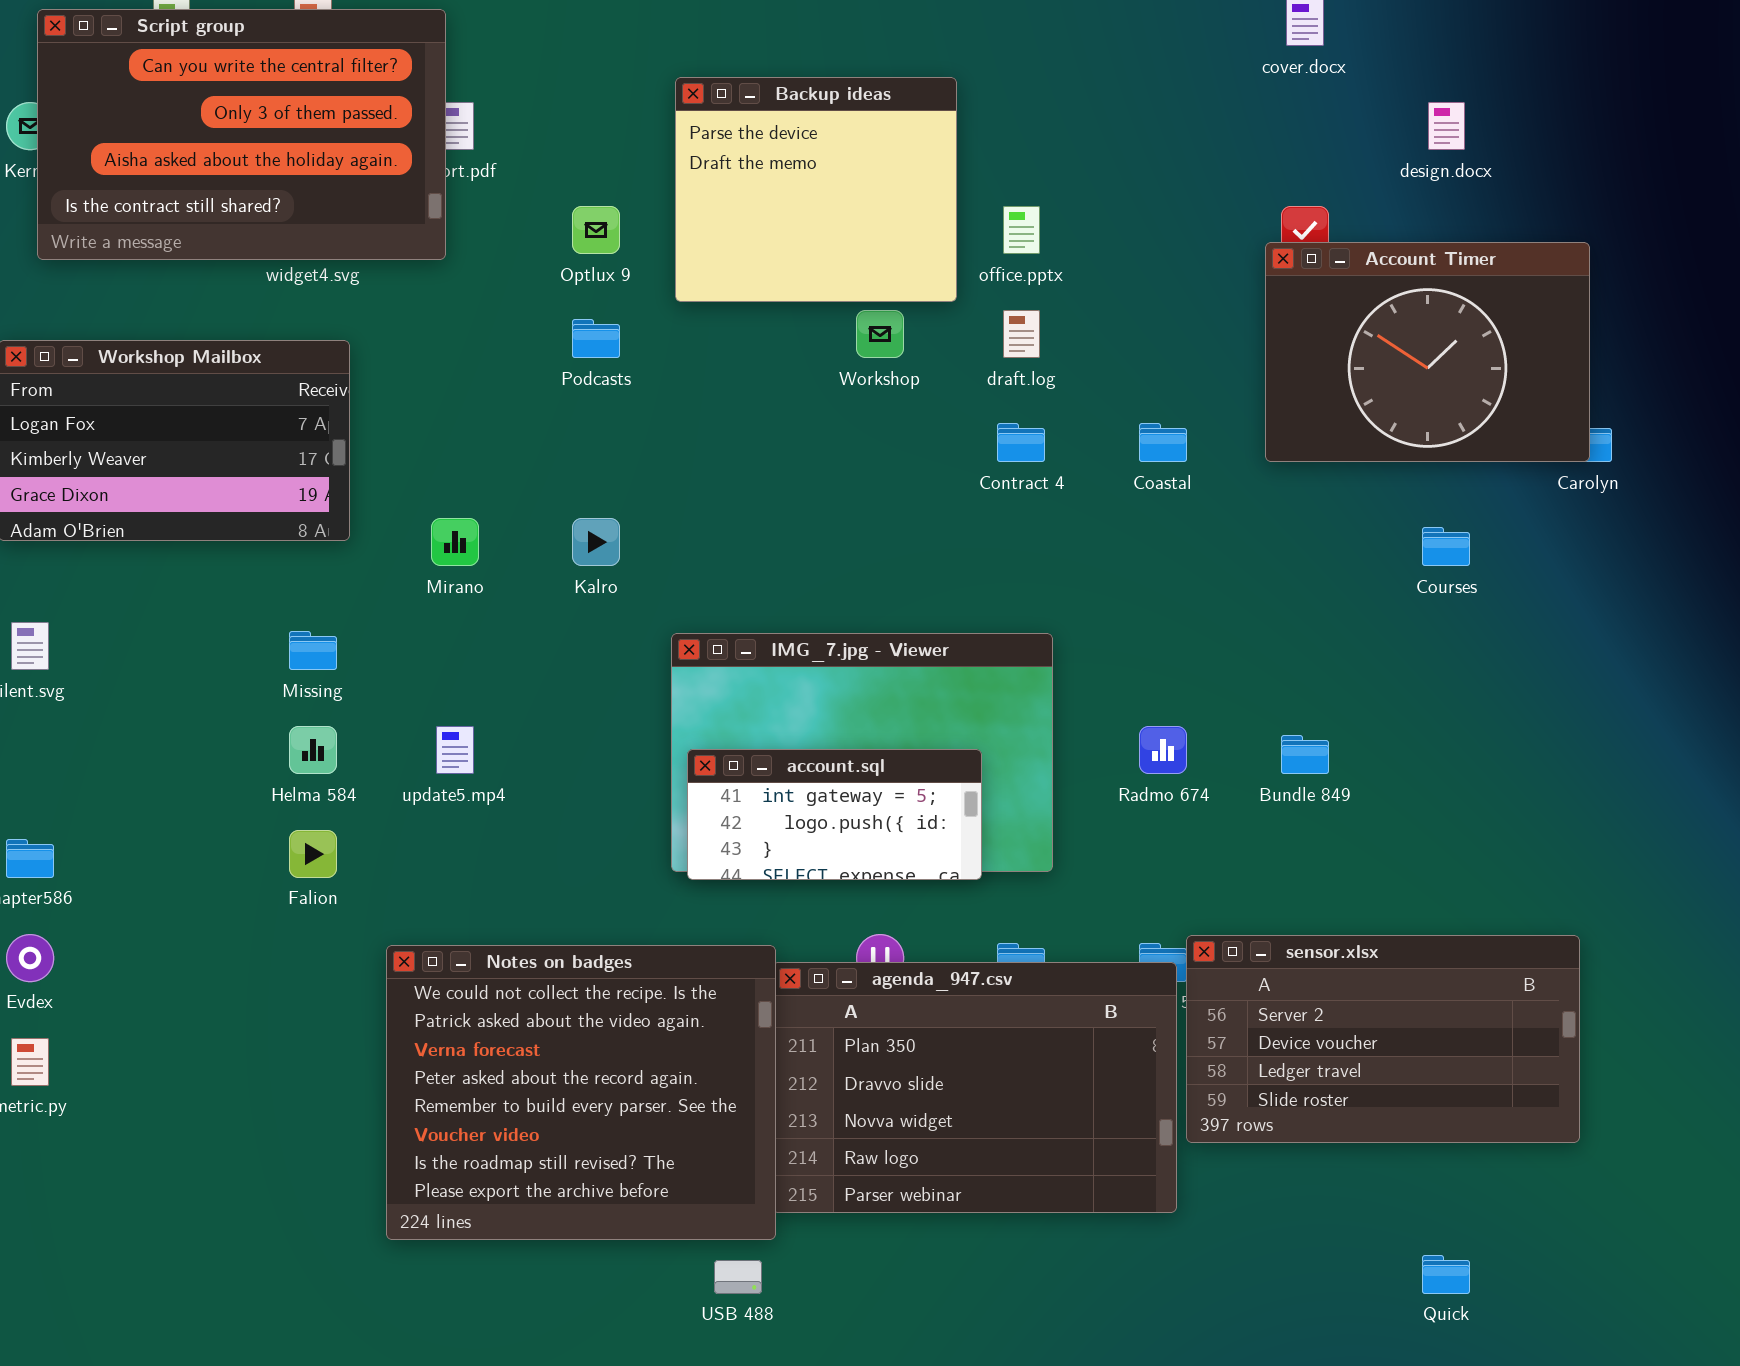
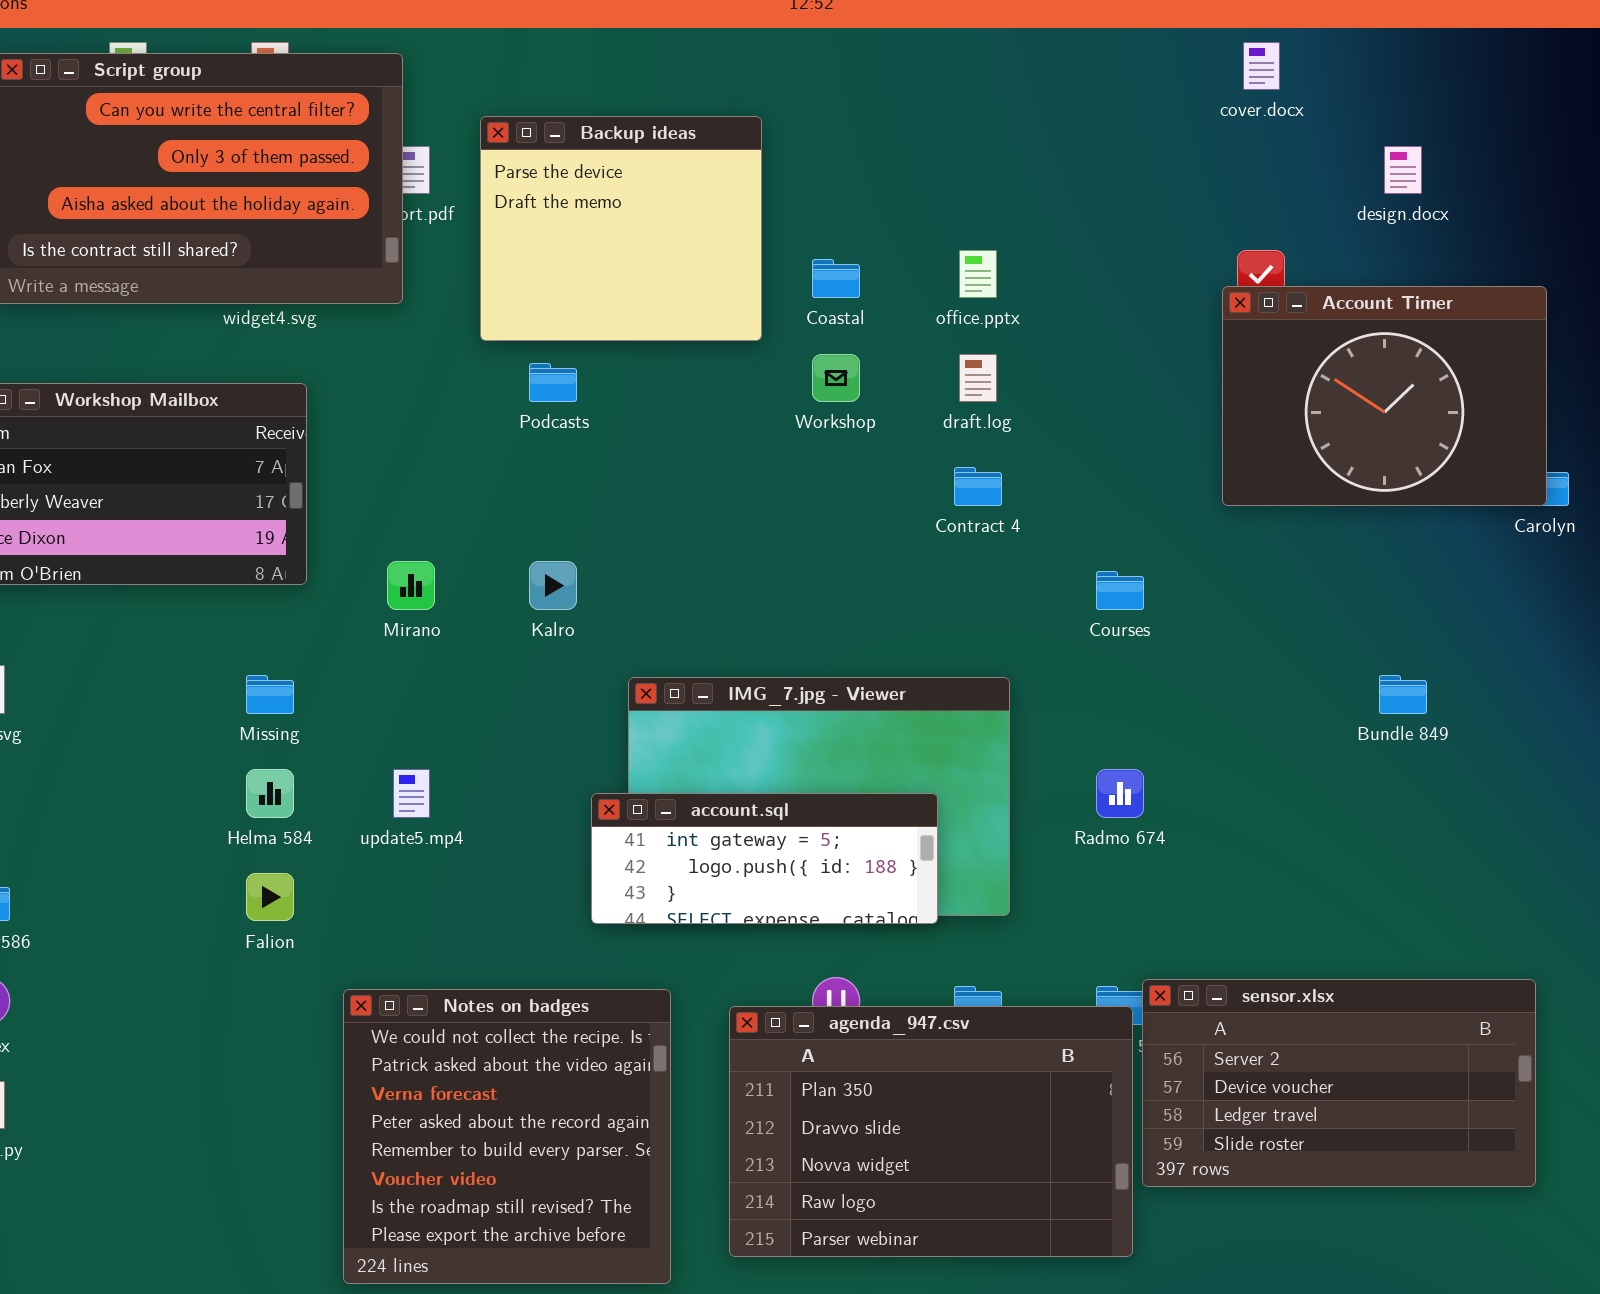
Backup ideas: [675,77,957,302] -> [480,116,762,341], moved
Coastal: [1139,423,1187,462] -> [812,259,860,298], moved
Courses: [1422,527,1470,566] -> [1096,571,1144,610], moved
Bundle 849: [1281,735,1329,774] -> [1379,675,1427,714], moved
account.sql: [687,749,982,880] -> [591,793,938,924], resized
Notes on badges: [386,945,776,1240] -> [343,989,671,1284], resized

